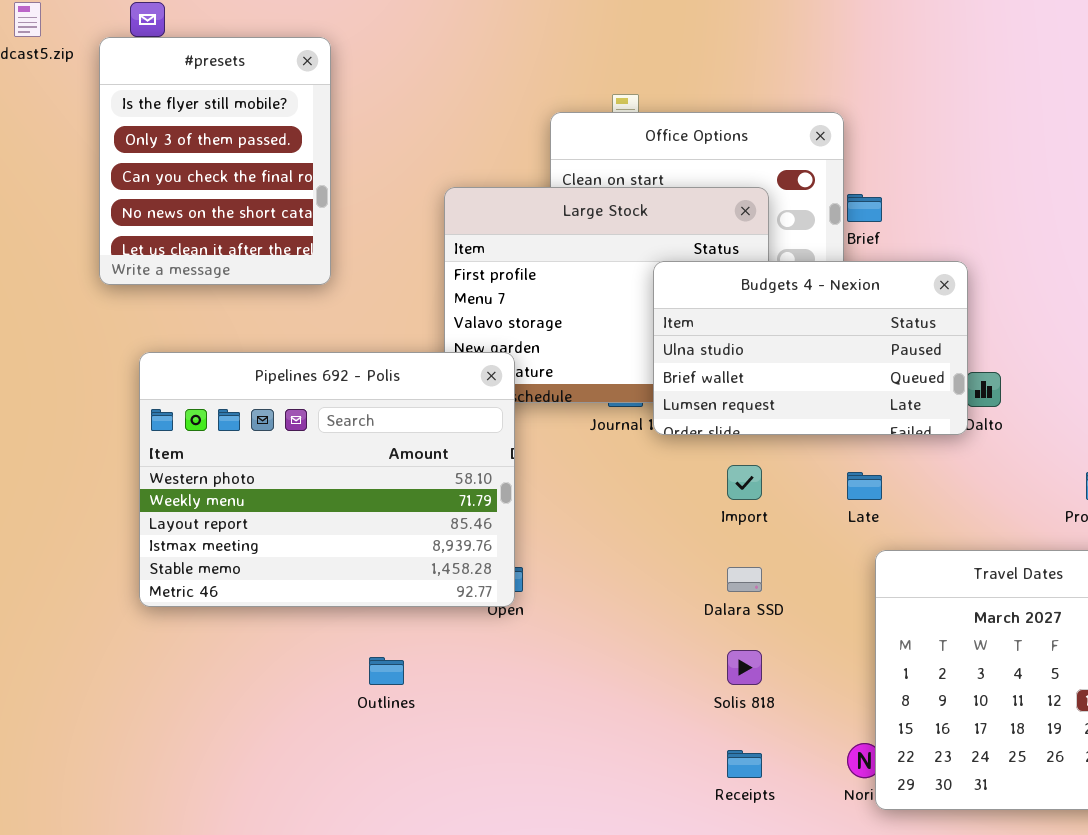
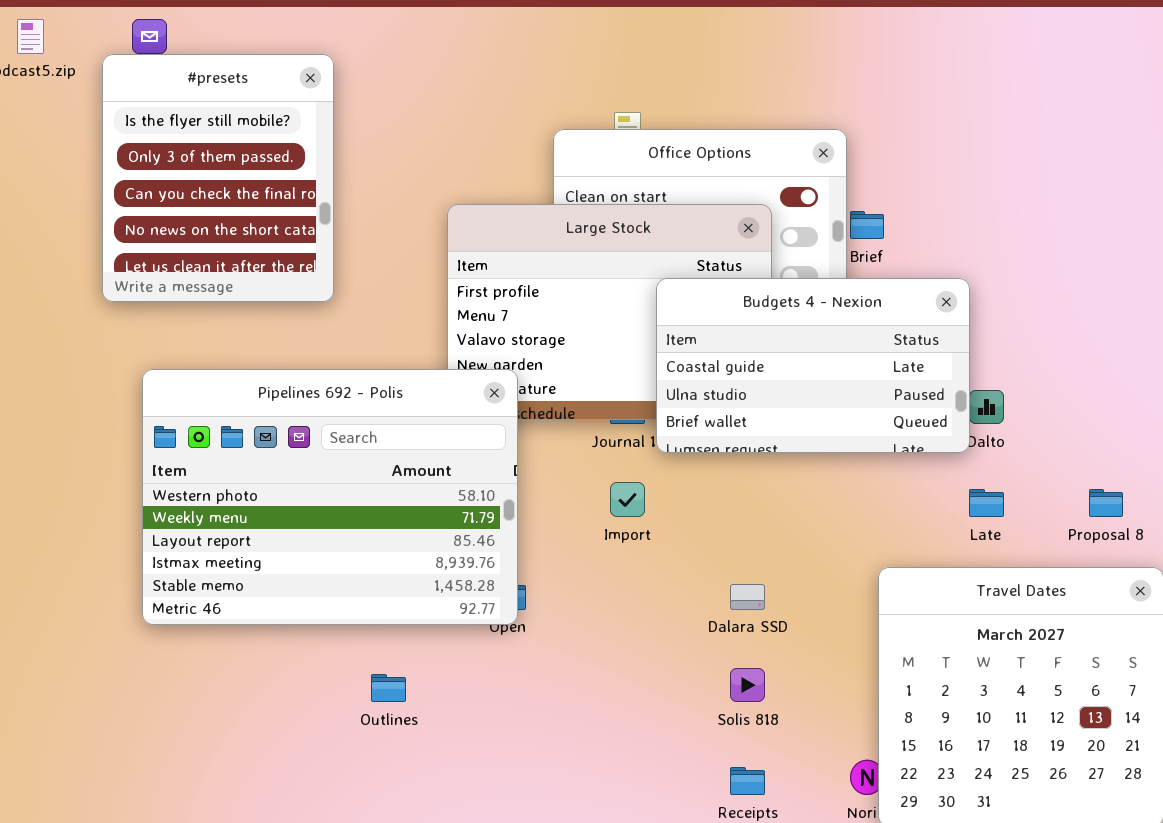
Budgets 4 - Nexion: [653,261,968,435] -> [656,278,970,453], scrolled up 1 row
Import: [727,465,762,500] -> [610,482,645,517], moved
Late: [847,472,882,500] -> [969,489,1004,517], moved

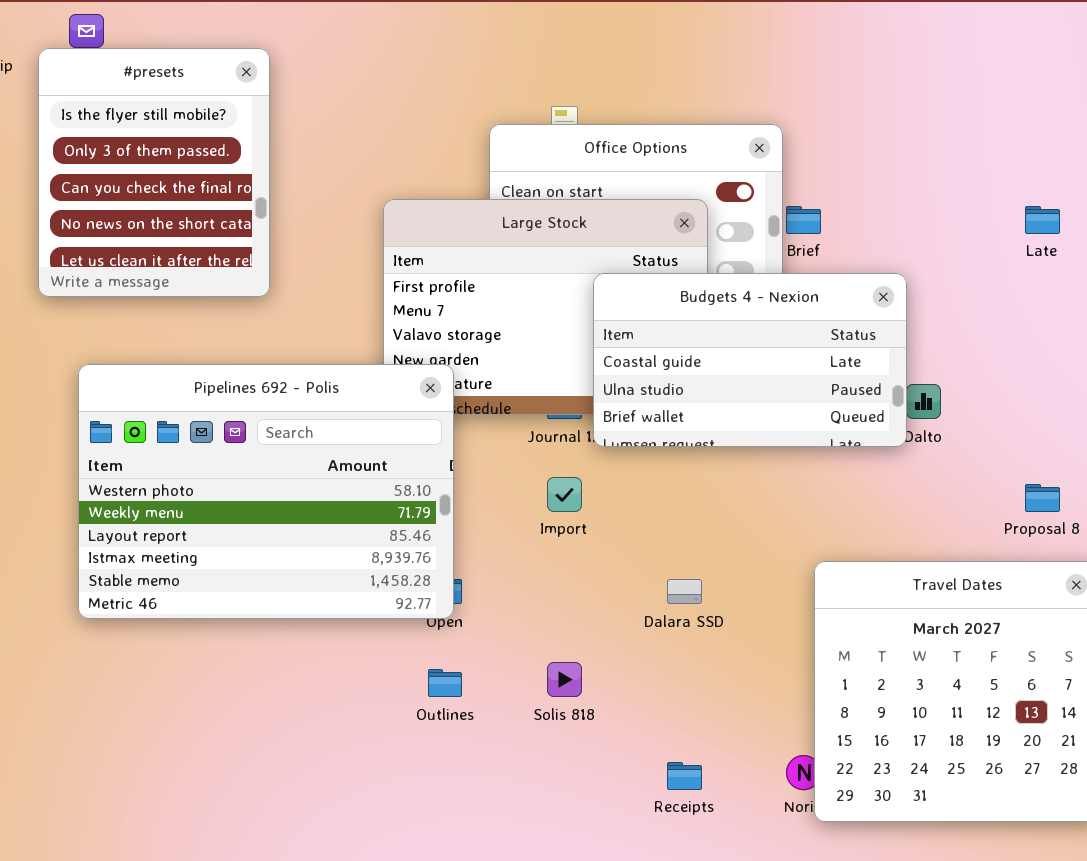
Late: [969,489,1004,517] -> [1025,206,1060,234], moved
Solis 818: [730,668,765,702] -> [547,662,582,697], moved
Outlines: [371,674,406,702] -> [428,669,462,697], moved

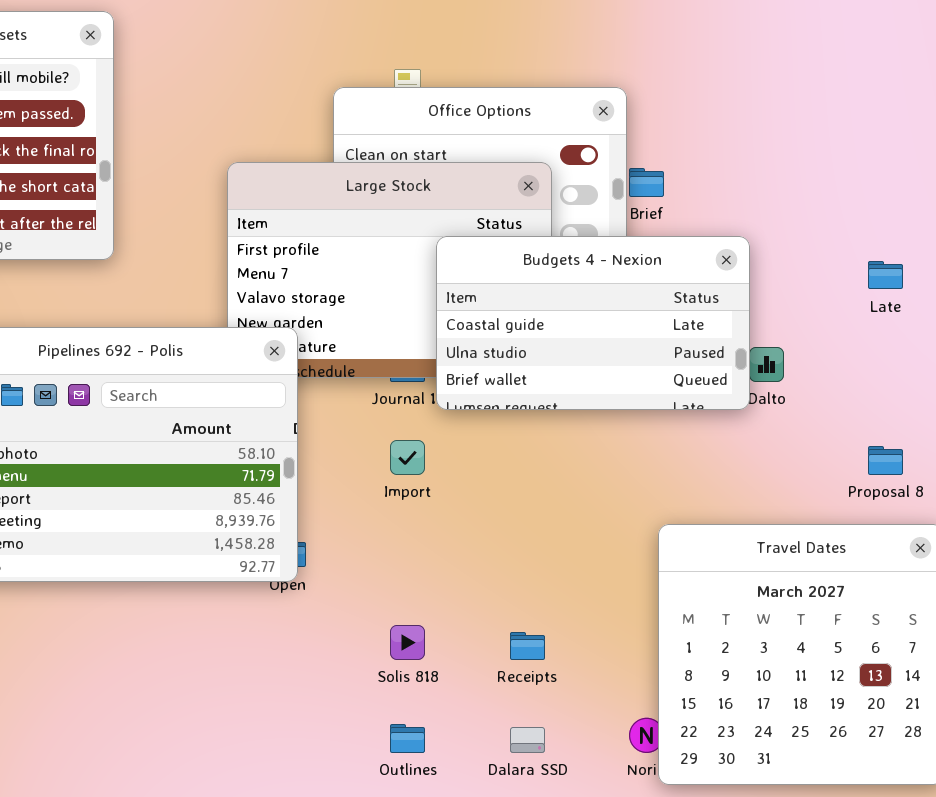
Late: [1025,206,1060,234] -> [868,261,903,289], moved
Dalara SSD: [667,579,702,604] -> [510,727,545,753], moved
Outlines: [428,669,462,697] -> [390,724,425,753], moved
Receipts: [667,762,702,790] -> [510,632,545,660], moved

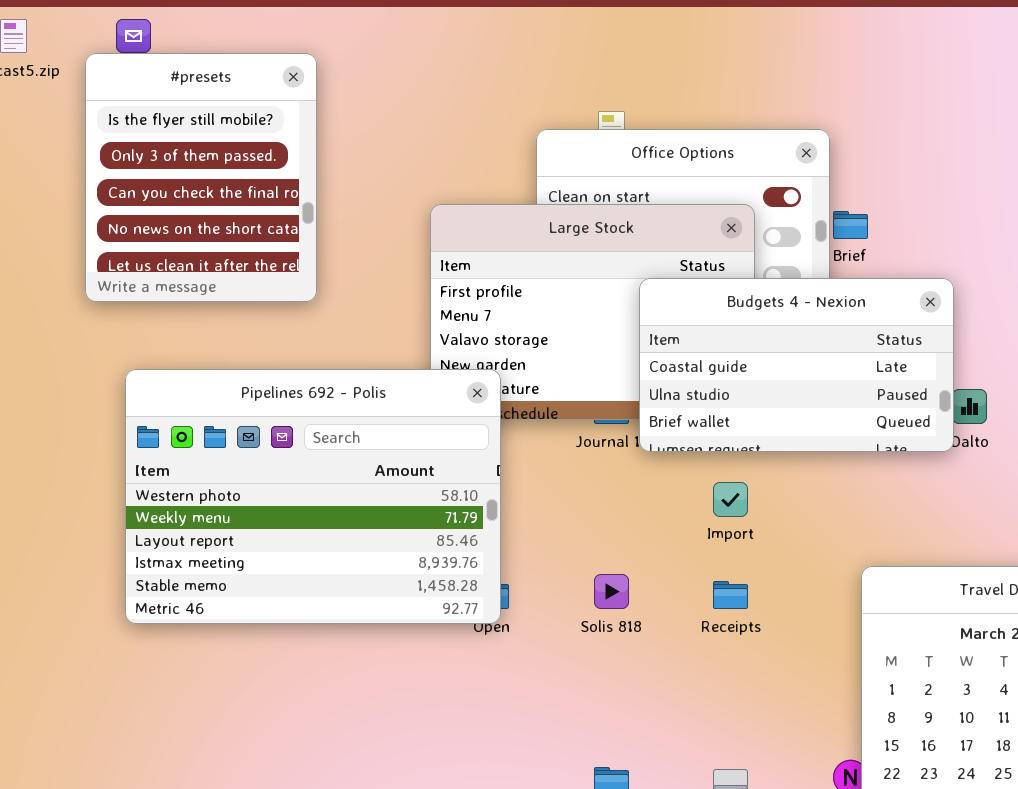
Import: [390,440,425,475] -> [713,482,748,517], moved
Solis 818: [390,625,425,660] -> [594,574,629,609], moved
Receipts: [510,632,545,660] -> [713,581,748,609], moved

